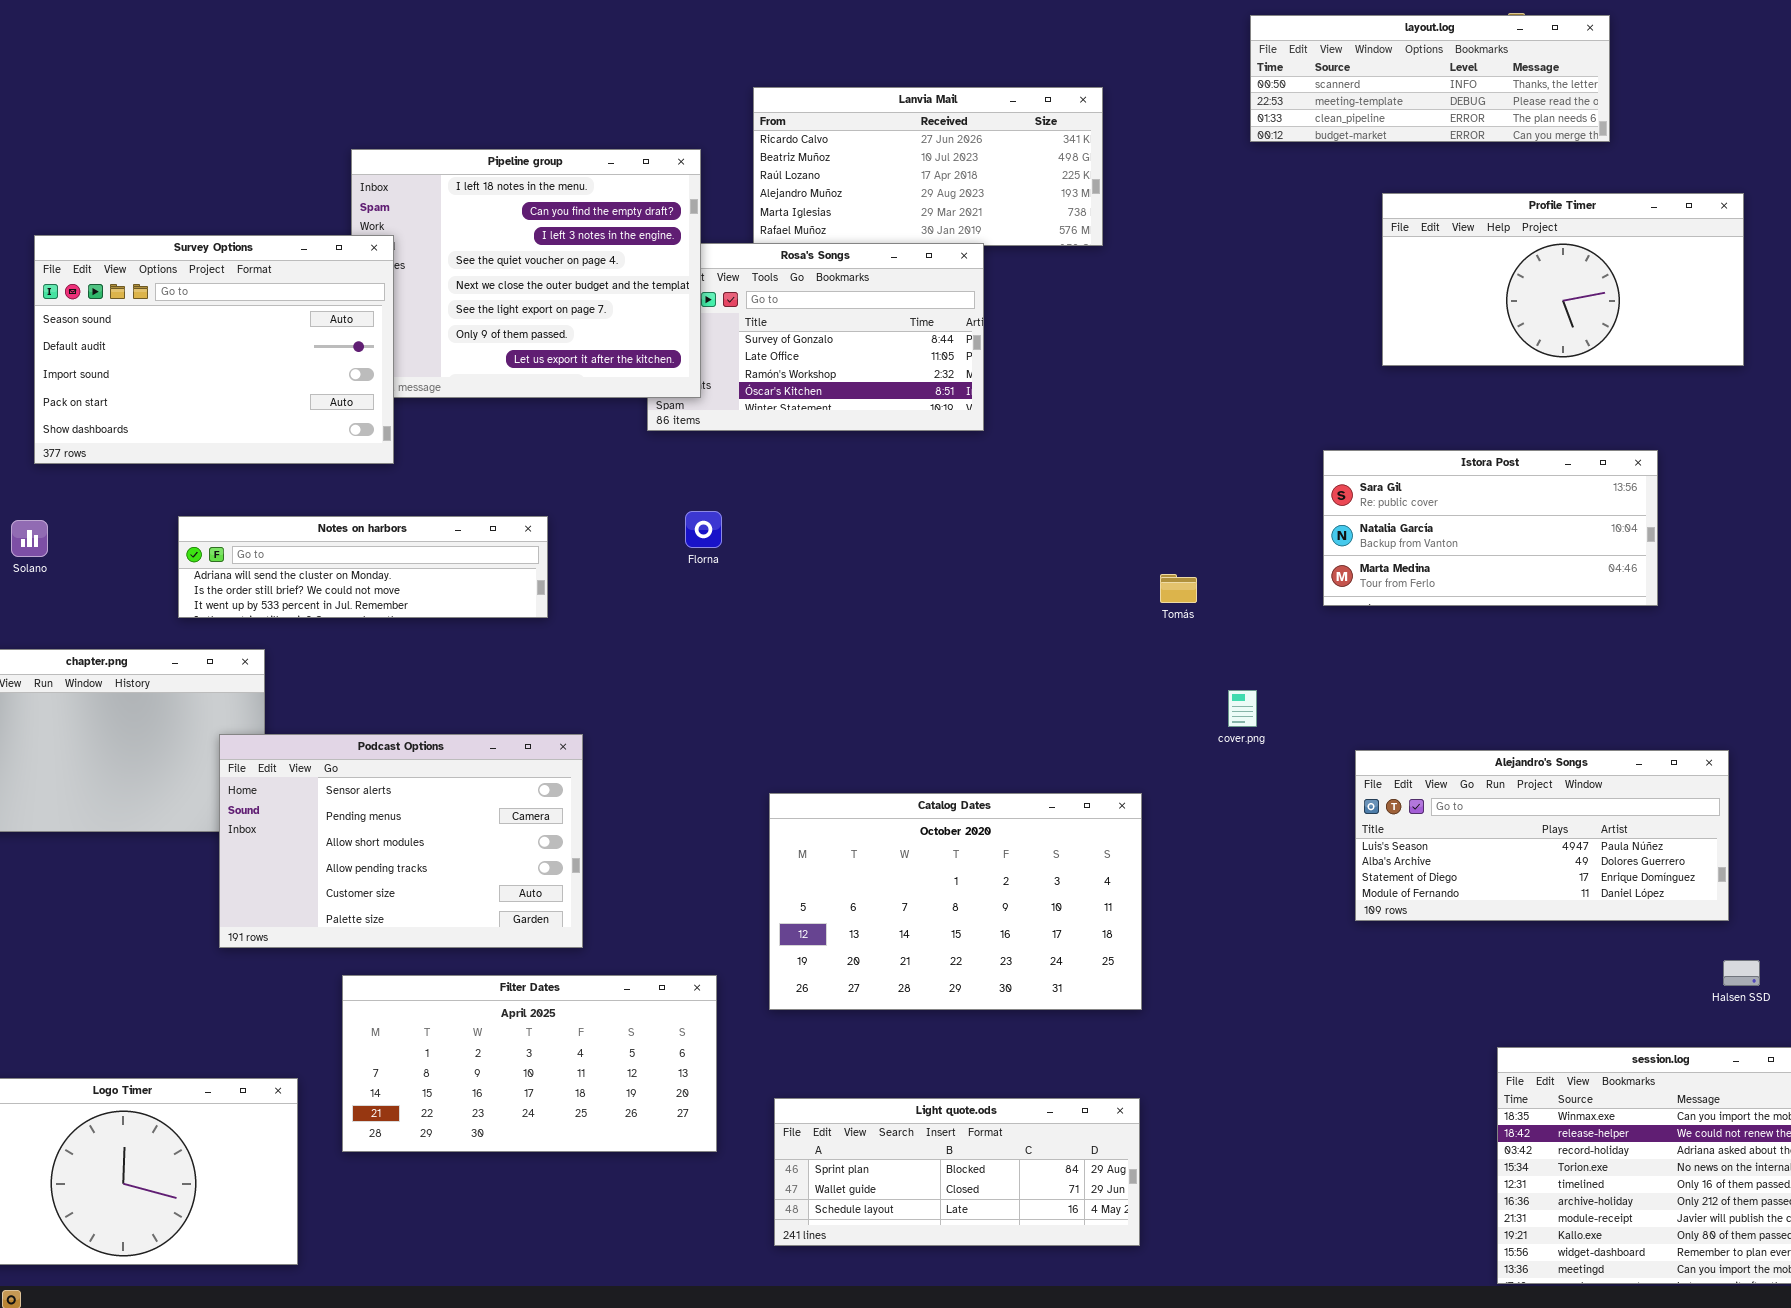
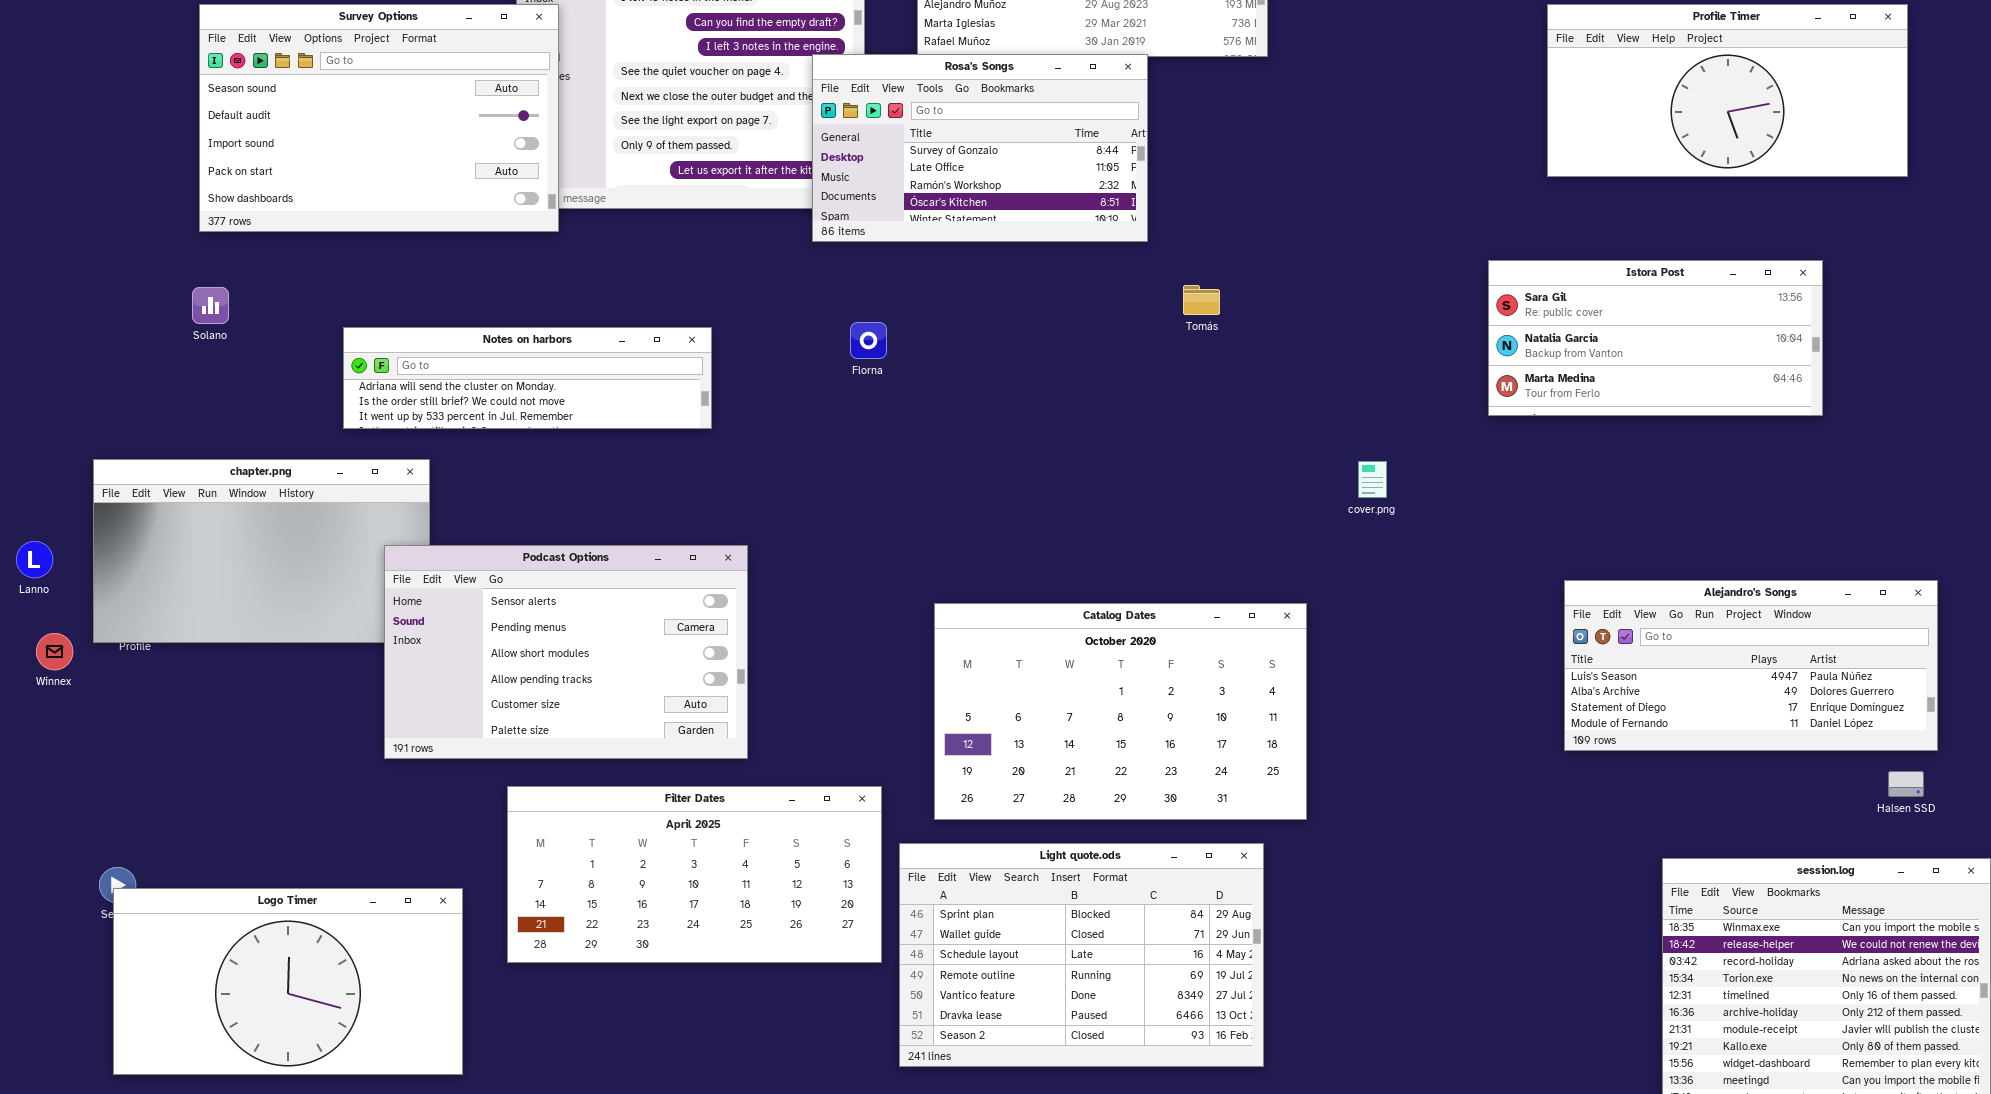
Survey Options: [34,235,394,464] -> [199,4,559,232], moved
Rosa's Songs: [647,243,984,431] -> [812,54,1148,242], raised
Solano: [11,520,48,557] -> [192,287,229,324], moved
Tomás: [1160,574,1197,603] -> [1183,285,1220,315], moved
cover.png: [1228,690,1257,727] -> [1358,461,1387,498], moved
Alejandro's Songs: [1355,750,1729,921] -> [1564,580,1938,751], moved
Light quote.ods: [774,1098,1140,1246] -> [899,843,1264,1067], moved, resized

